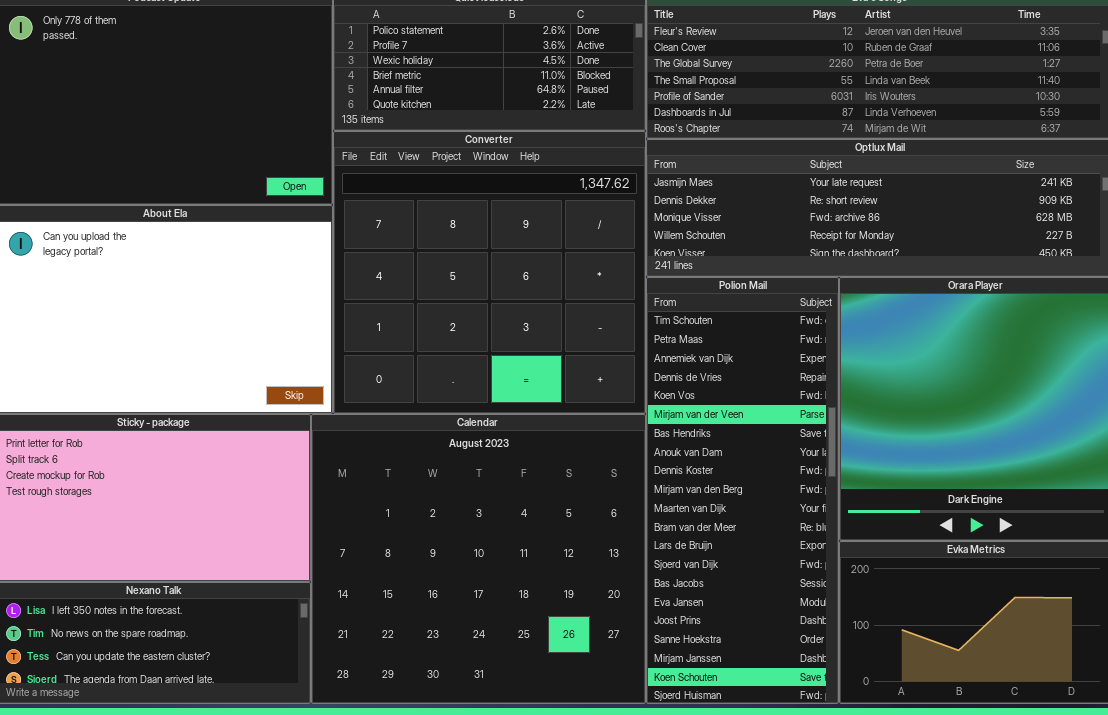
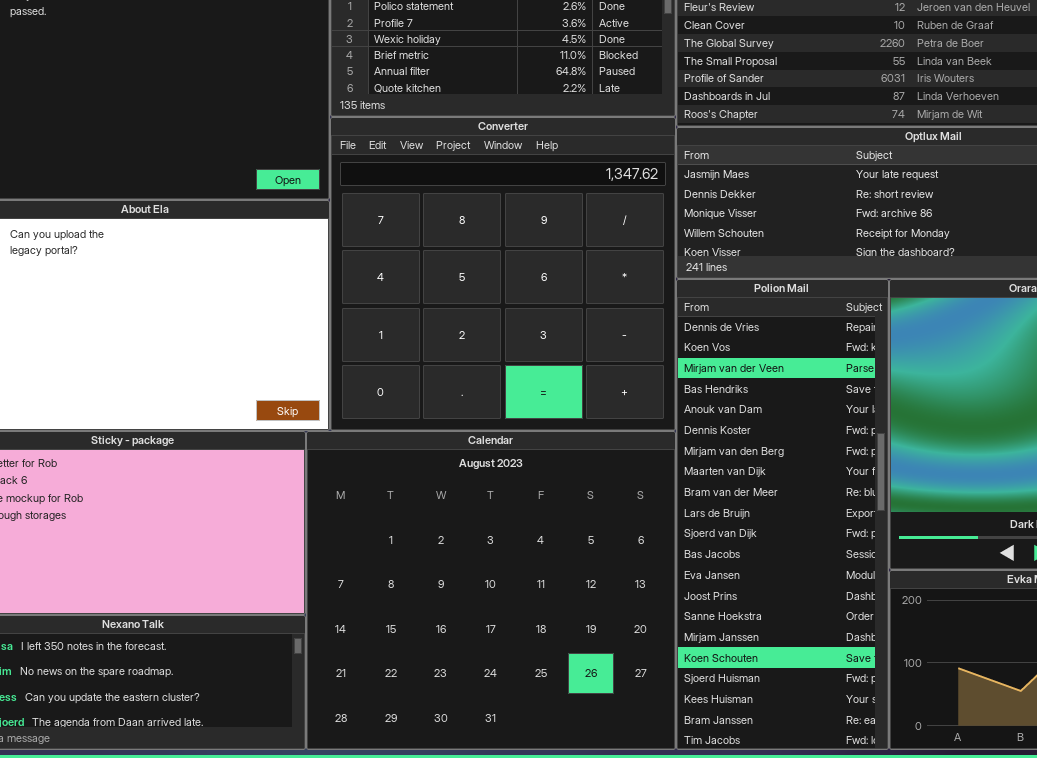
Polion Mail: [646,277,839,704] -> [676,279,889,750], scrolled down 3 rows

